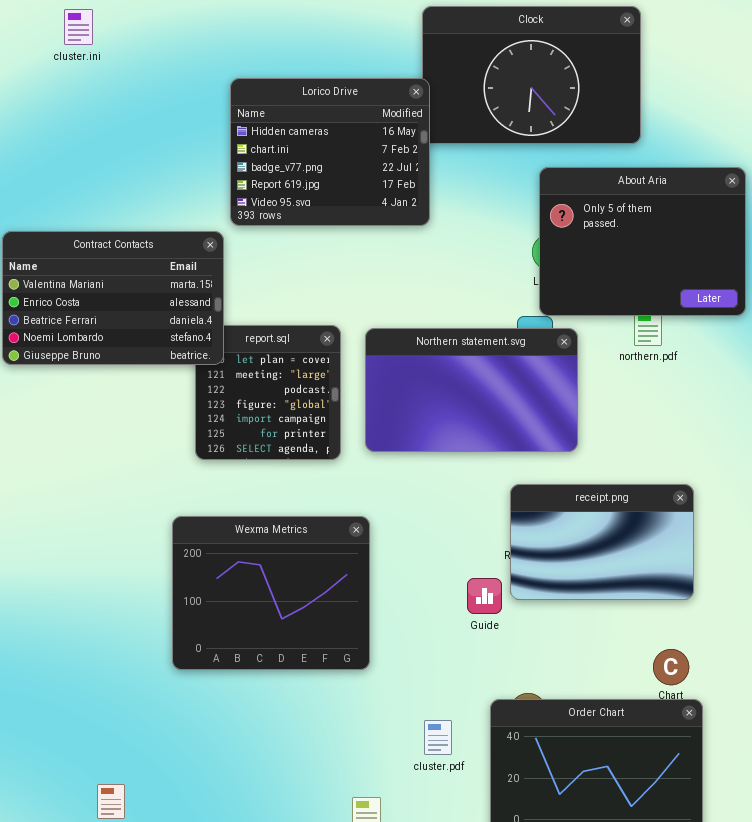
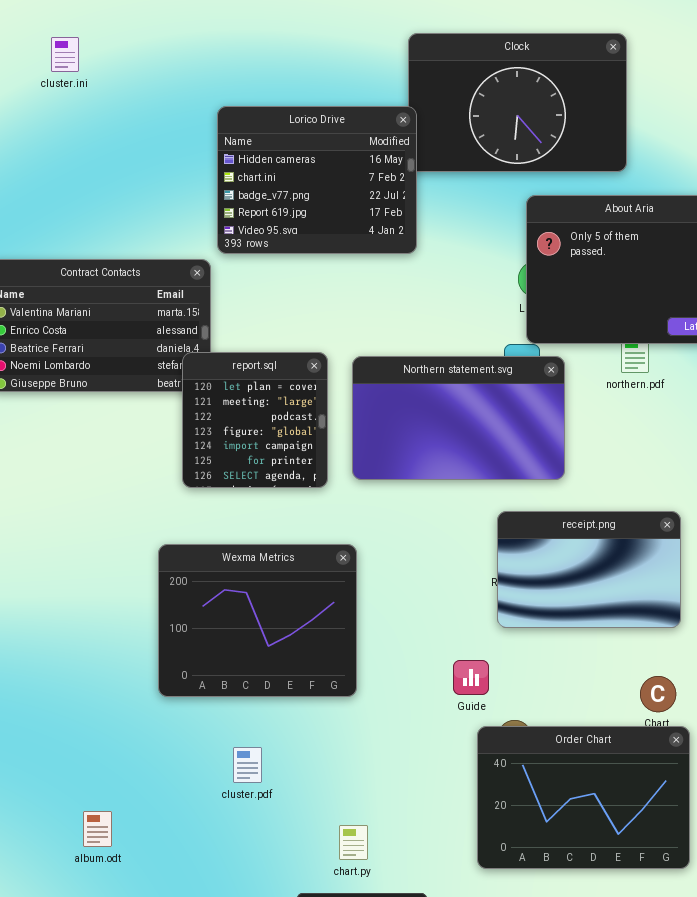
report.sql: [195,325,341,460] -> [182,352,328,488], raised
Guide: [467,578,502,614] -> [453,660,489,695], moved
cluster.pdf: [424,720,452,755] -> [233,747,262,783], moved

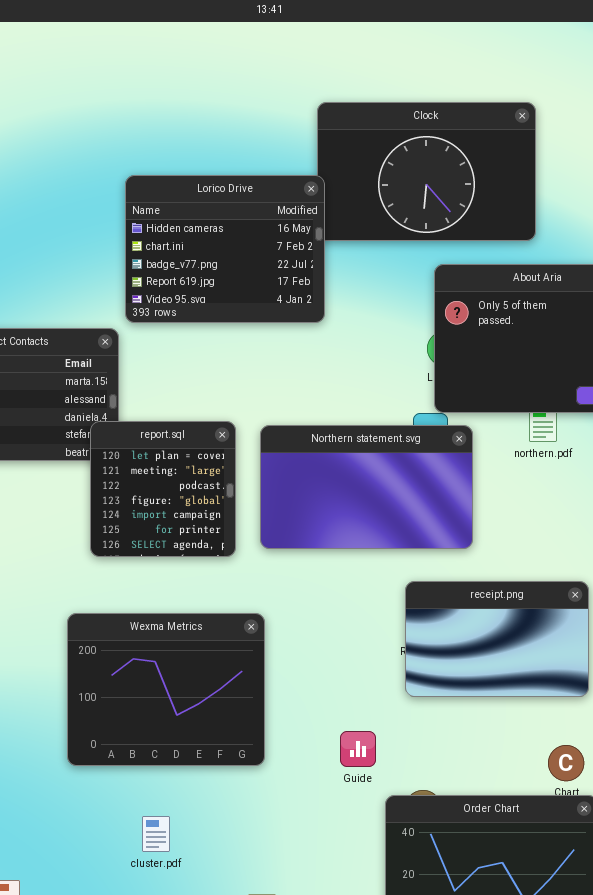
Guide: [453,660,489,695] -> [340,731,376,767], moved

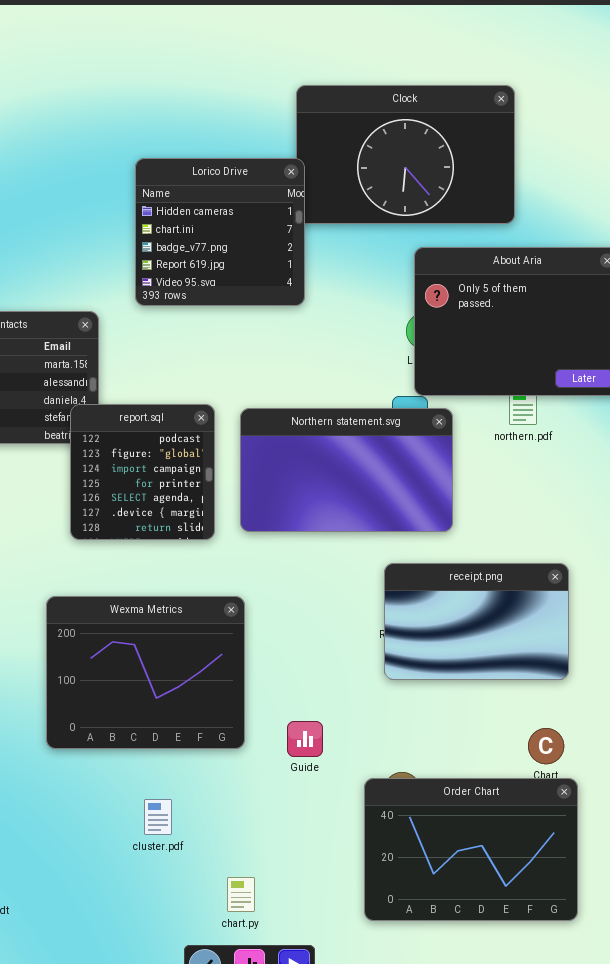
Lorico Drive: [125,175,325,323] -> [135,158,305,306], resized
report.sql: [90,421,236,557] -> [70,404,215,540], scrolled down 2 rows
Guide: [340,731,376,767] -> [287,721,323,757], moved
cluster.pdf: [142,816,170,852] -> [144,799,172,835], moved

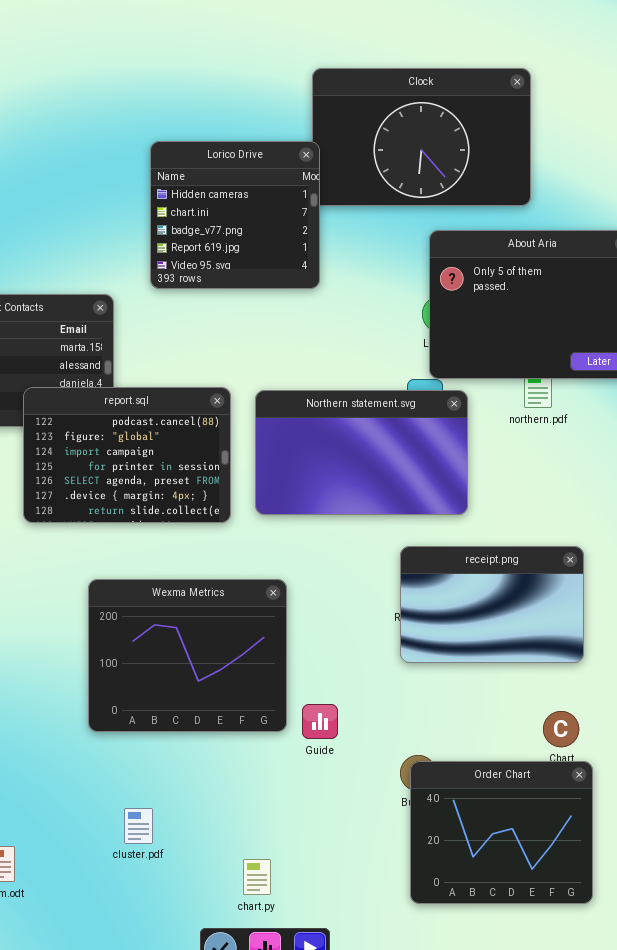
report.sql: [70,404,215,540] -> [23,387,231,523], resized
Wexma Metrics: [46,596,245,749] -> [88,579,287,732], moved
Order Chart: [364,778,578,921] -> [410,761,593,904], resized
cluster.pdf: [144,799,172,835] -> [124,808,153,844], moved

